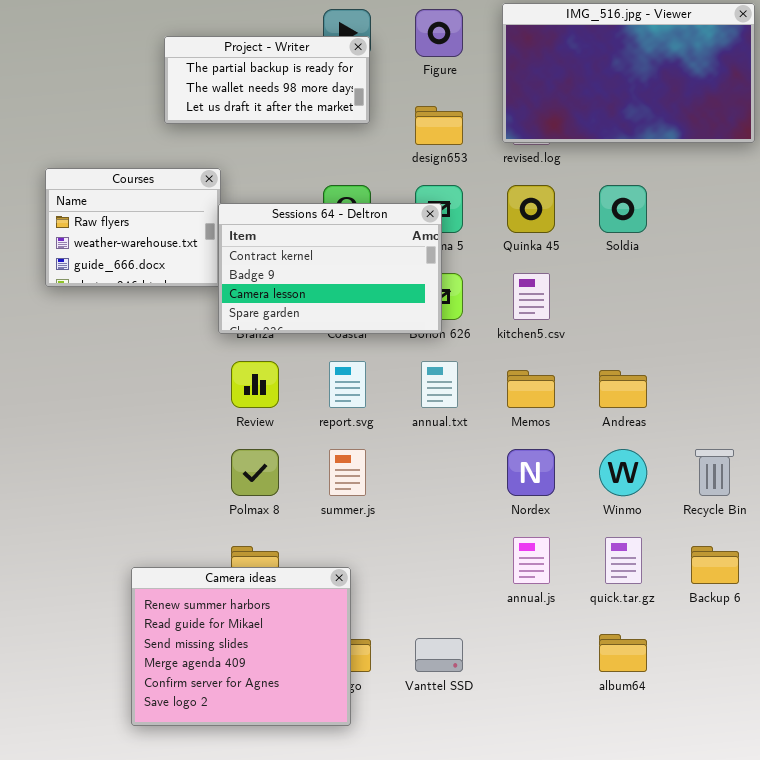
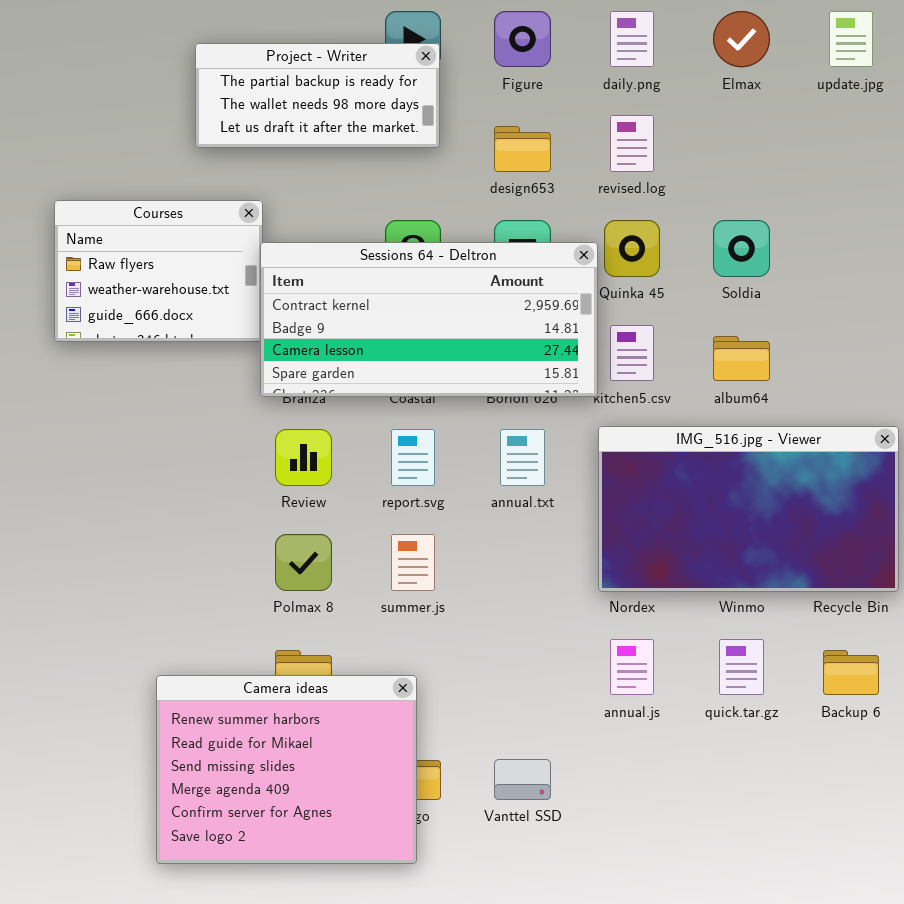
IMG_516.jpg - Viewer: [502,3,755,143] -> [598,426,899,592], moved
Sessions 64 - Deltron: [218,203,442,334] -> [260,242,598,397], resized
album64: [599,634,647,672] -> [713,336,770,381], moved

